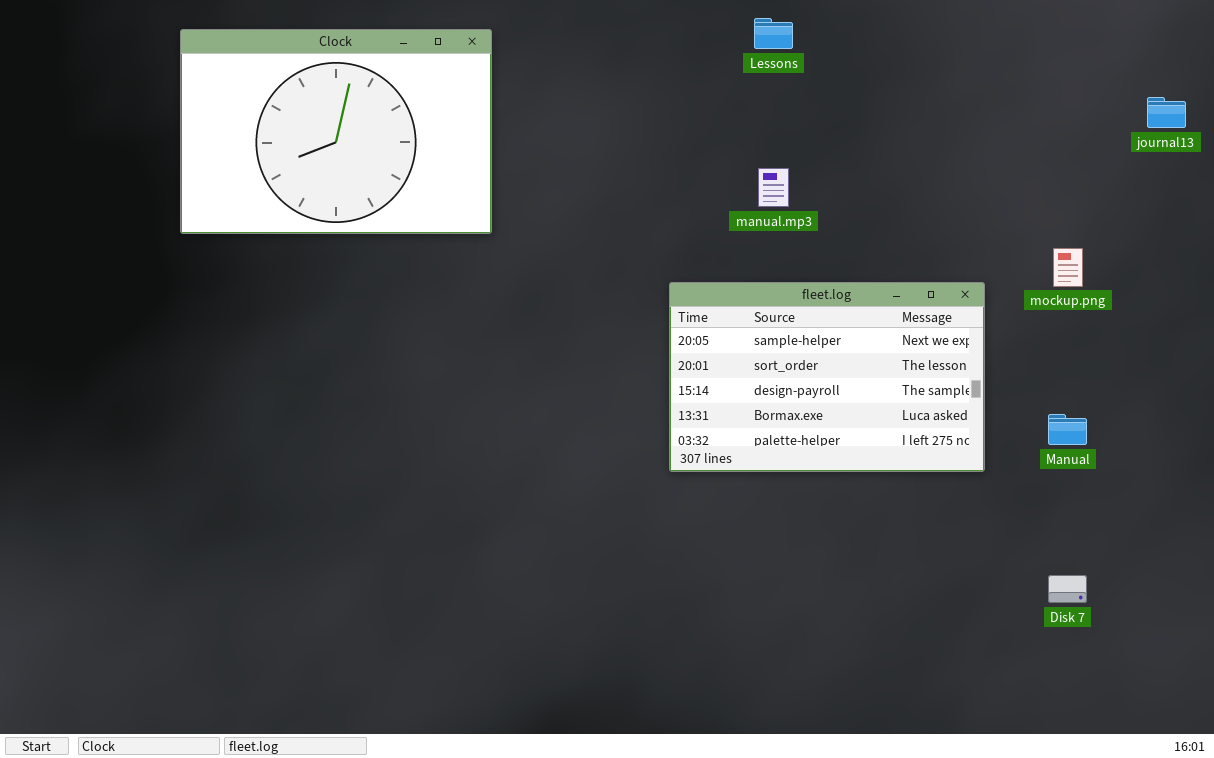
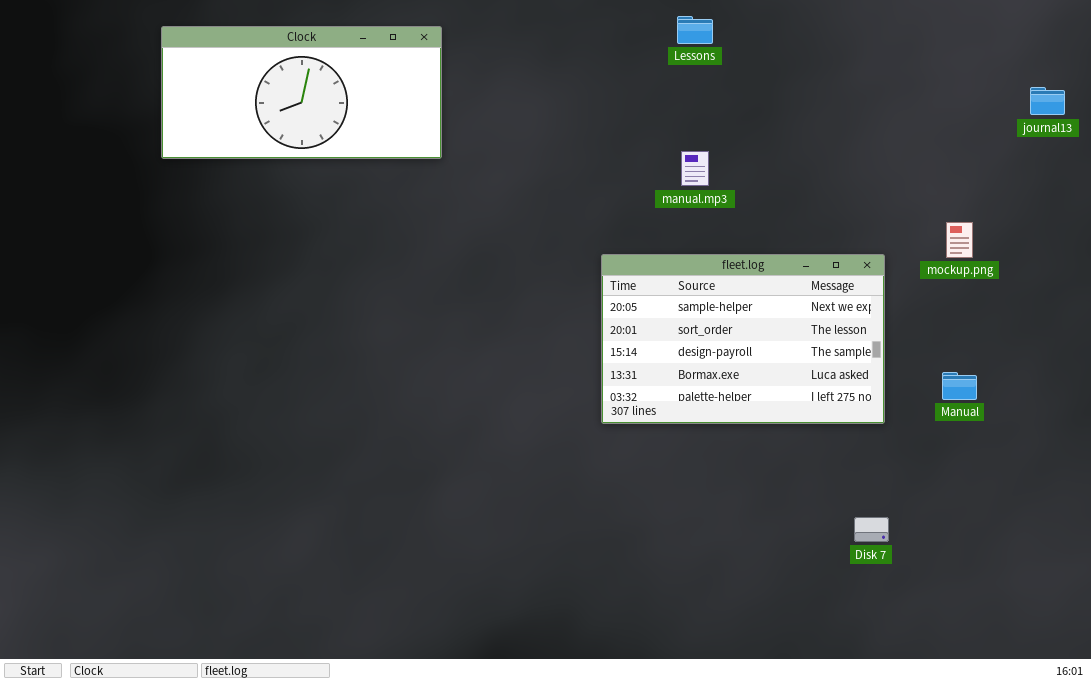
Clock: [180,29,492,234] -> [161,26,442,159], resized
Disk 7: [1048,575,1087,603] -> [854,517,889,542], moved

